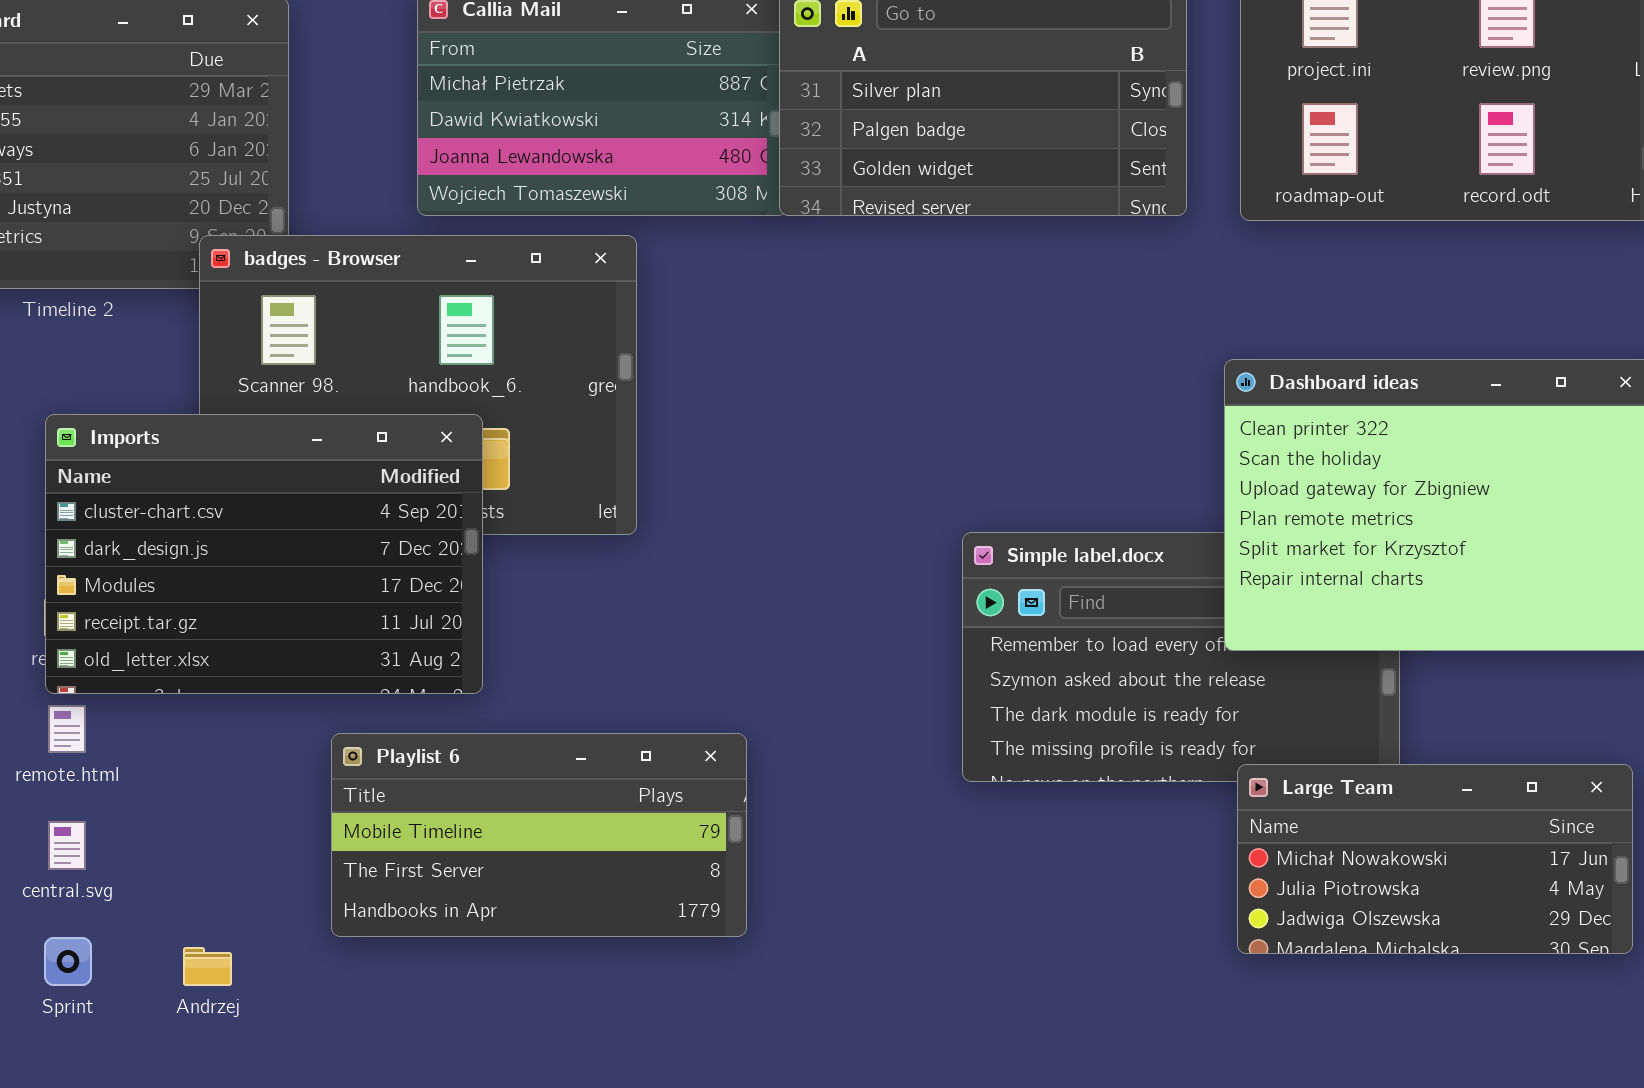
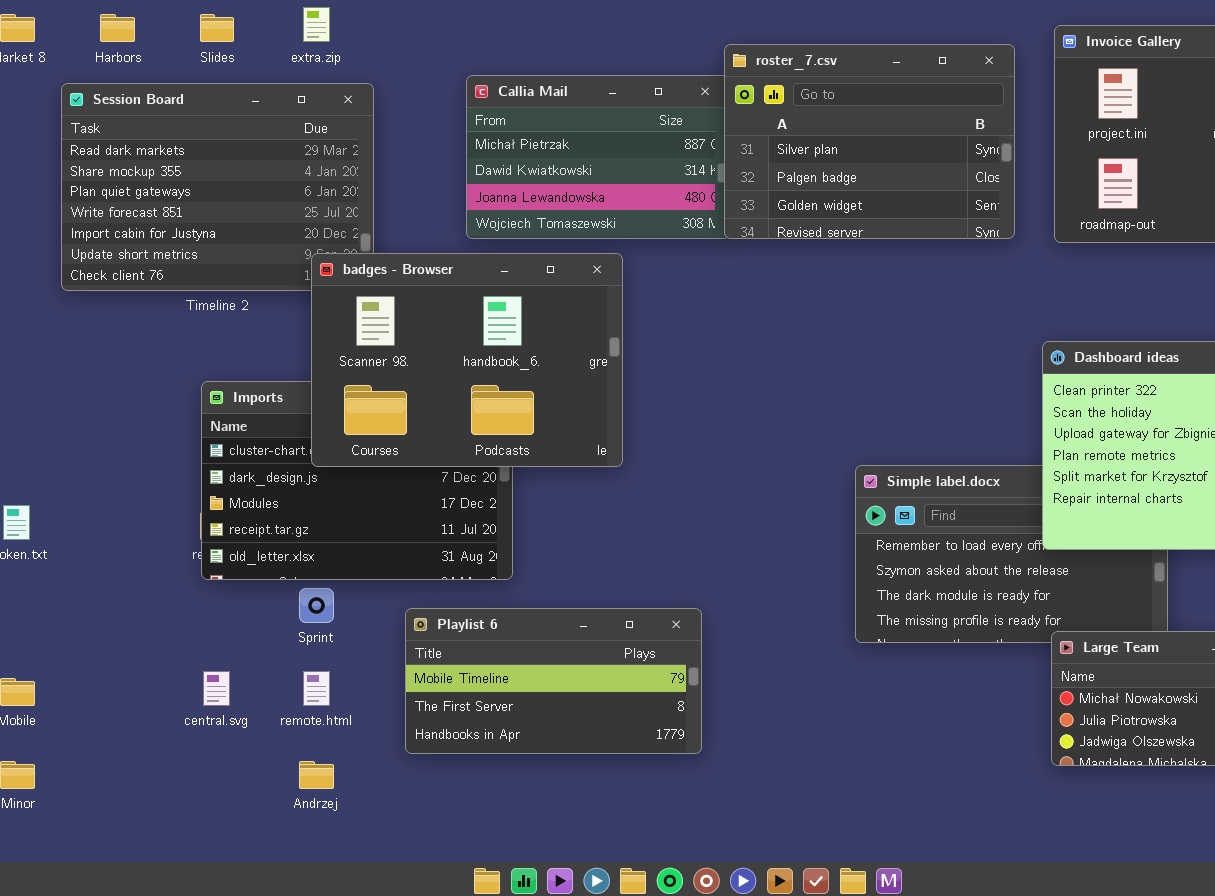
badges - Browser: [199,235,637,535] -> [311,253,623,467], raised
remote.html: [48,705,86,753] -> [303,671,330,706], moved
Sprint: [44,937,92,986] -> [299,588,334,623], moved

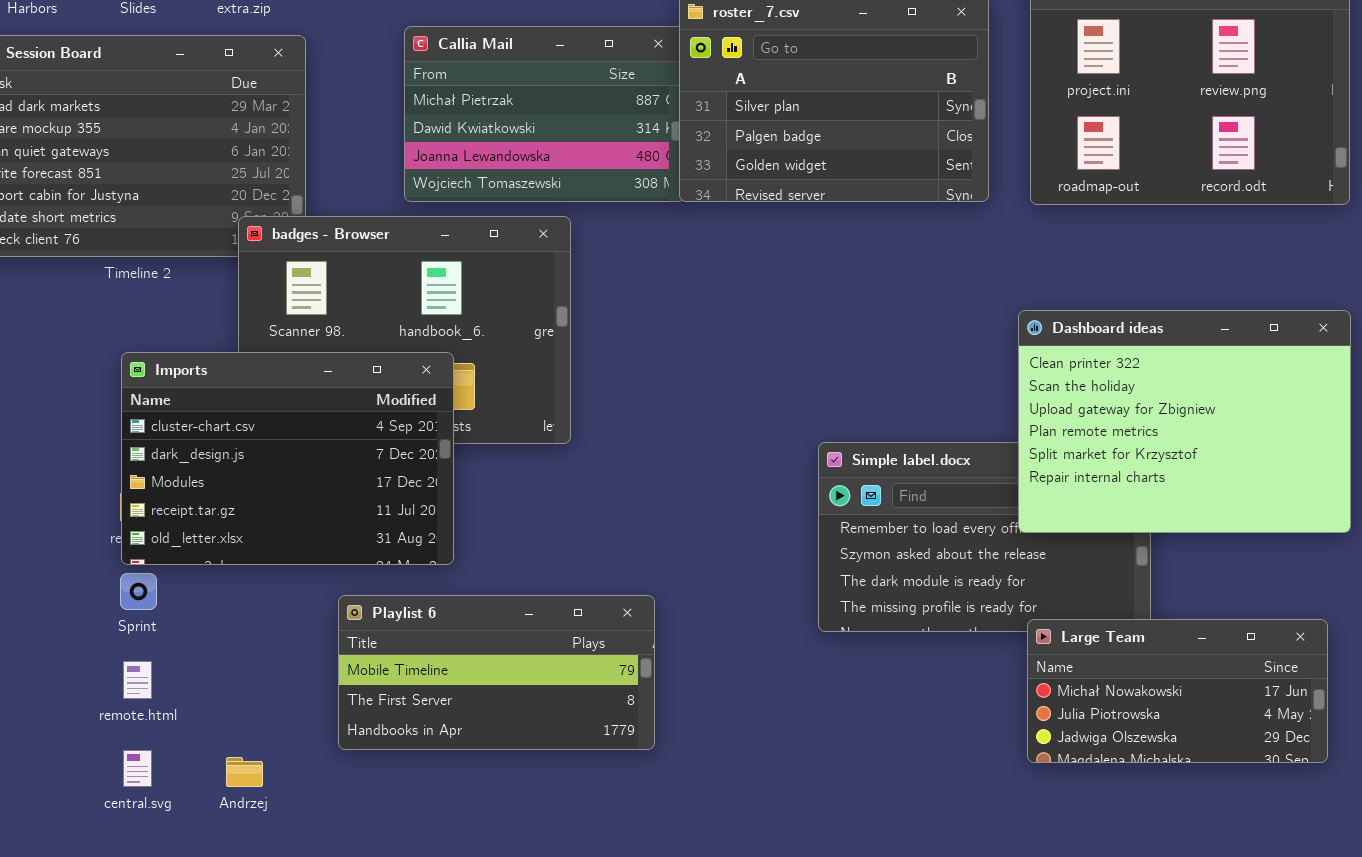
Imports: [201,381,513,580] -> [121,352,454,565], raised
Sprint: [299,588,334,623] -> [120,573,157,610], moved
central.svg: [203,671,230,706] -> [123,750,152,787], moved
remote.html: [303,671,330,706] -> [123,661,152,699], moved

